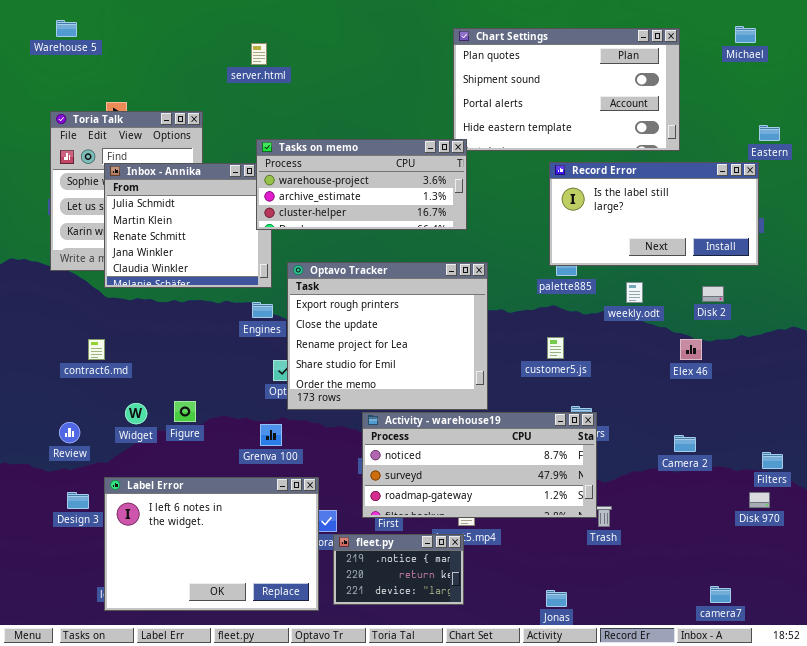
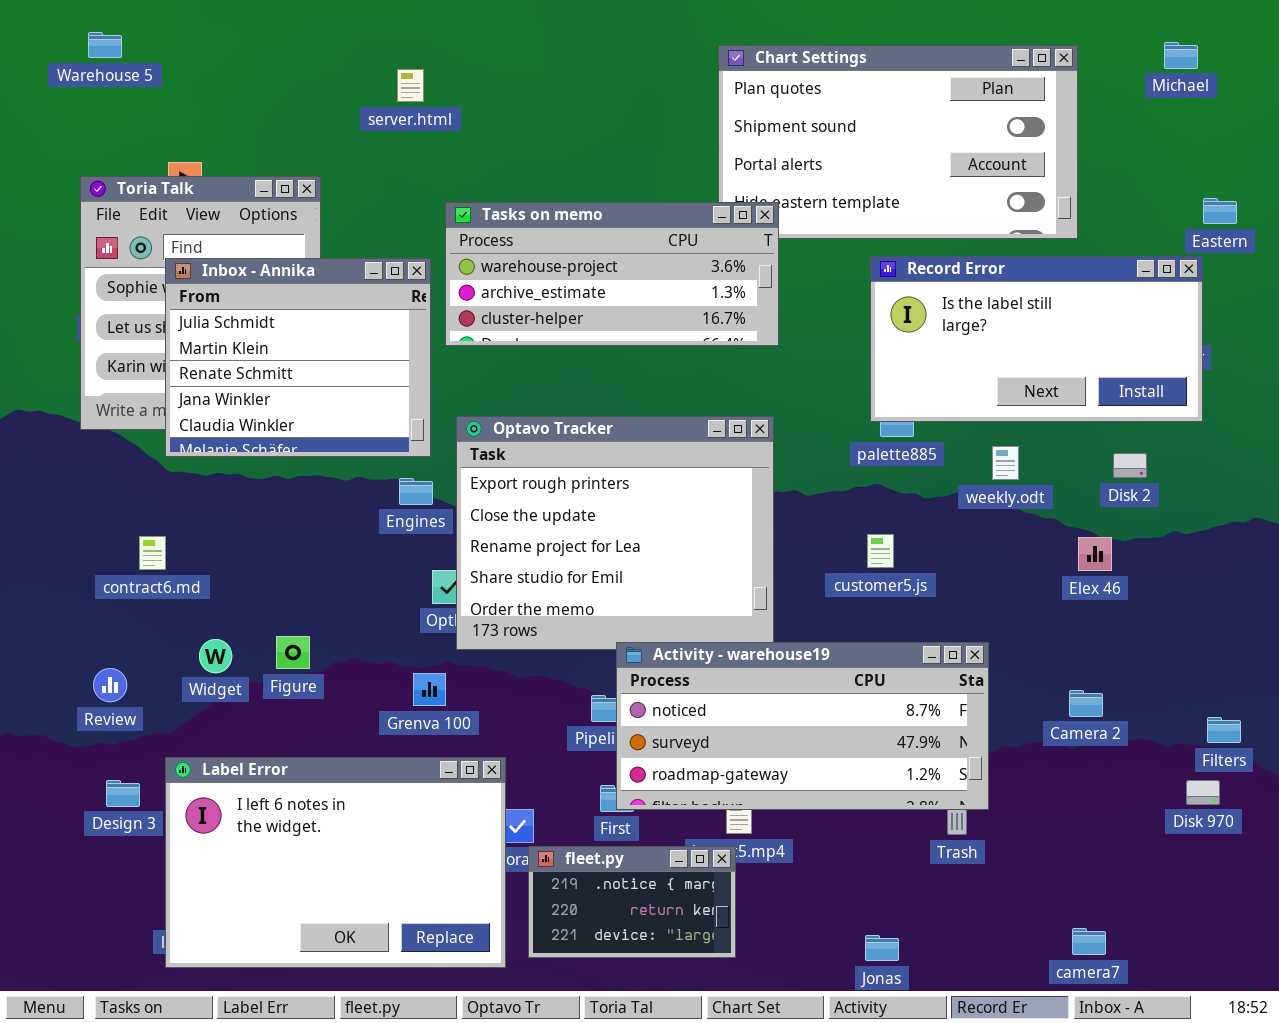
Tasks on memo: [256,139,467,230] -> [445,202,779,346], moved
Activity - warehouse19: [362,412,597,518] -> [616,642,989,810], moved
camera7: [710,586,731,603] -> [1072,928,1106,955], moved

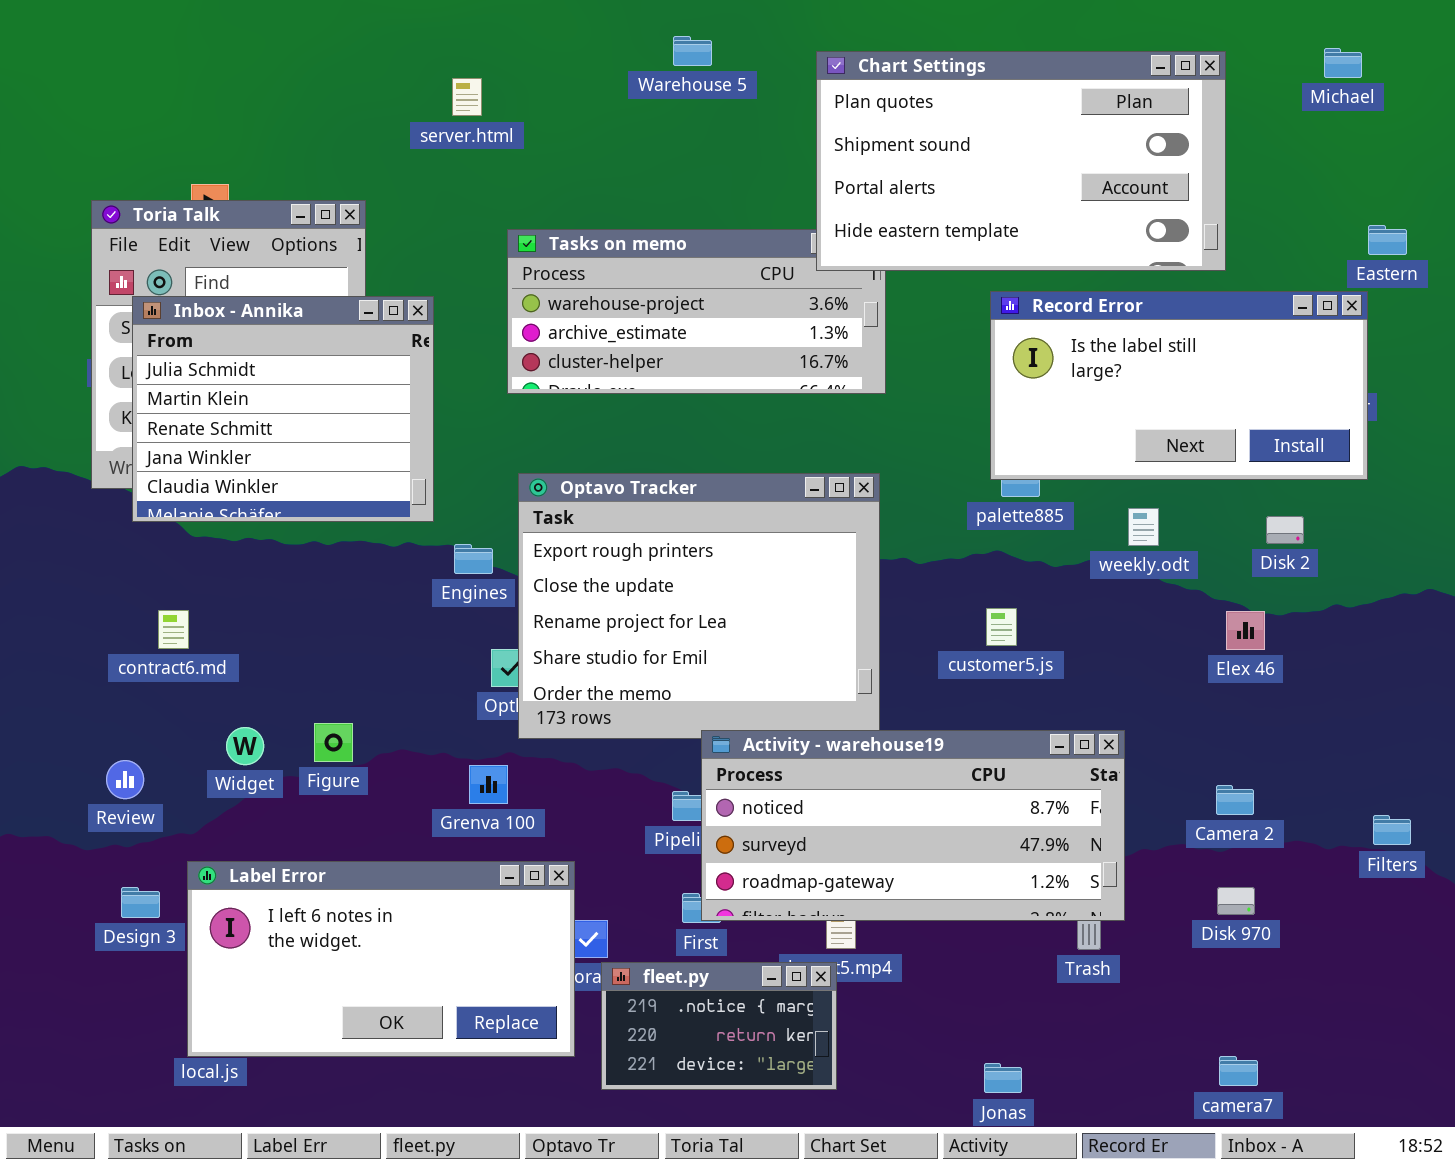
Warehouse 5: [88,32,122,58] -> [673,36,712,66], moved
Chart Settings: [718,45,1078,239] -> [816,51,1226,271], raised
Inbox - Annika: [165,258,431,457] -> [132,296,434,522], moved
Label Error: [165,757,506,968] -> [187,861,575,1057], resized
Disk 970: [1186,780,1220,805] -> [1217,887,1255,915], moved

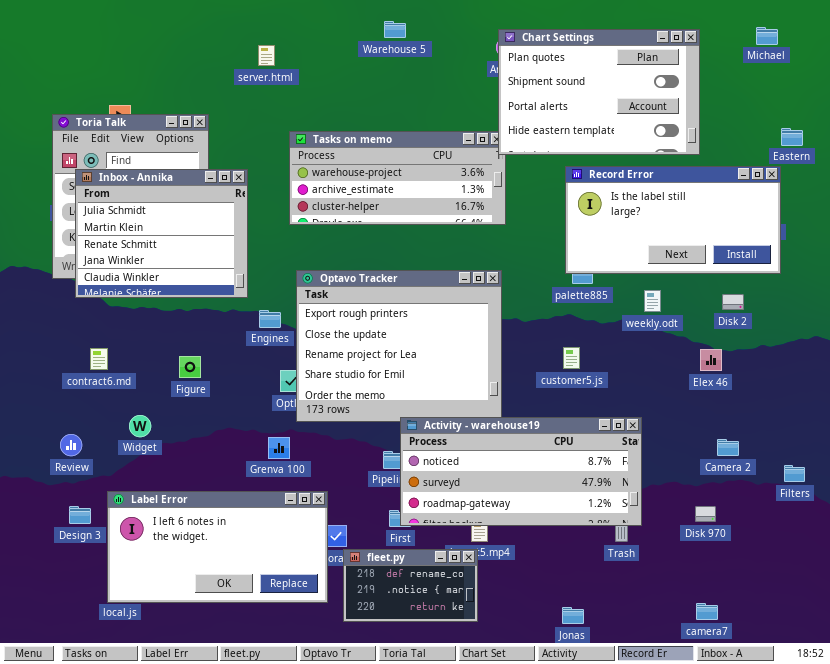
Chart Settings: [816,51,1226,271] -> [498,29,700,155], resized
Figure: [314,723,353,762] -> [179,356,201,378], moved
Camera 2: [1216,785,1254,815] -> [717,439,739,456], moved
fleet.py: [601,962,837,1090] -> [343,549,478,622], scrolled up 1 row

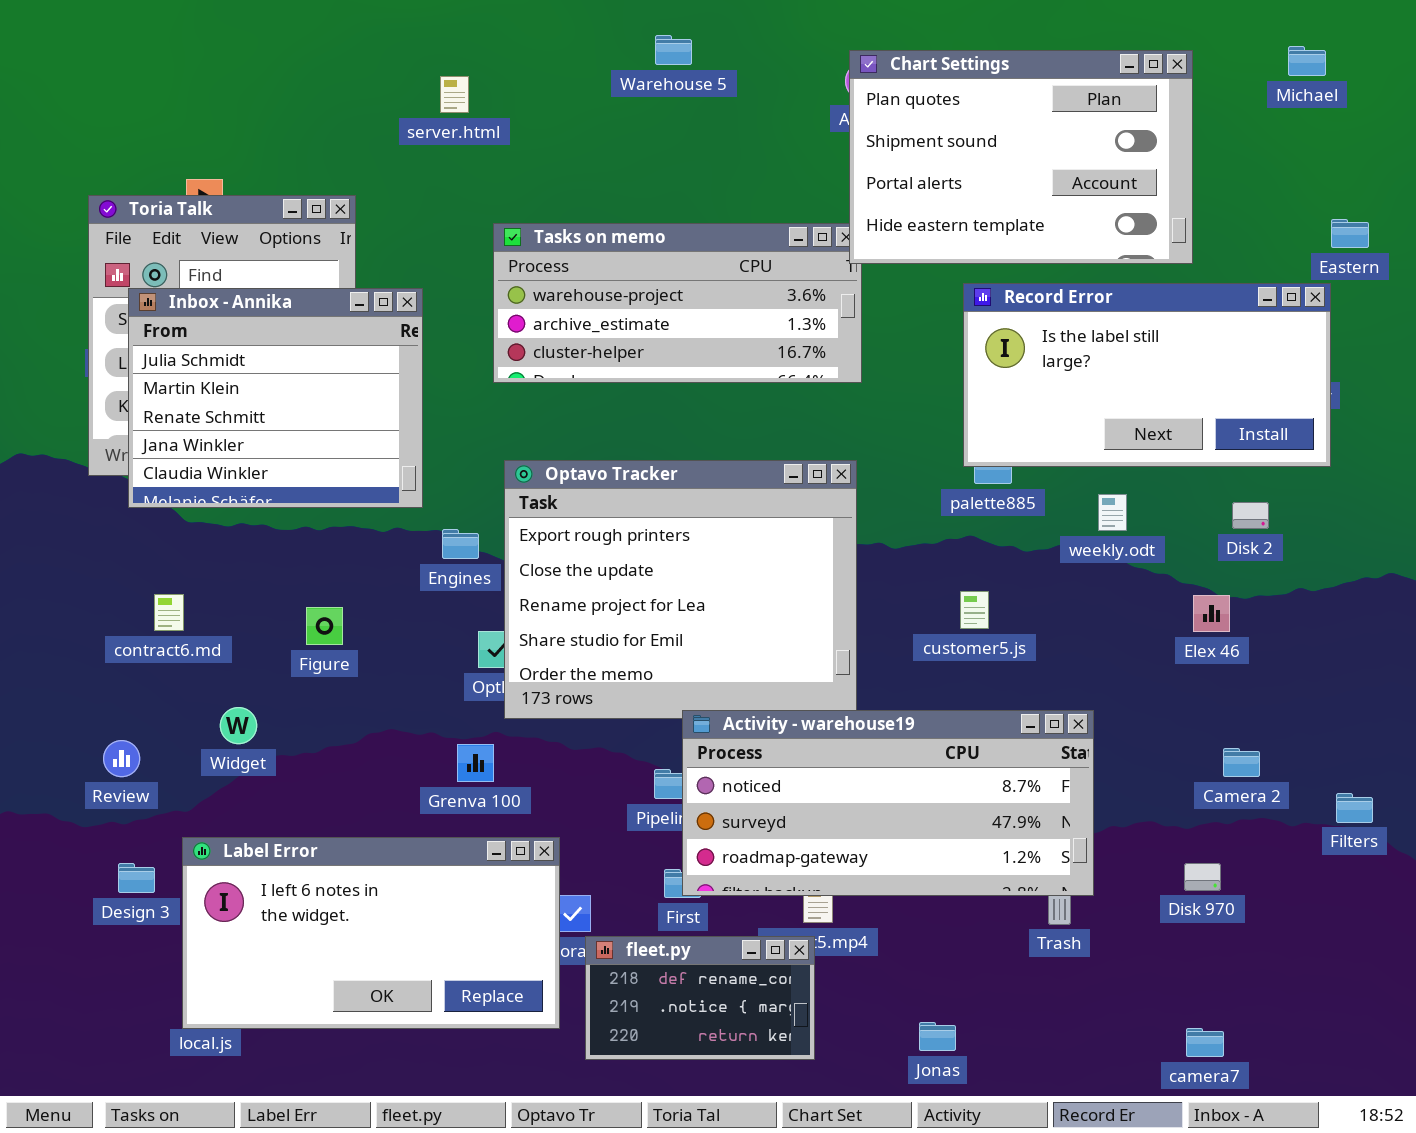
Jonas: [562,607,584,624] -> [919,1022,956,1051], moved

